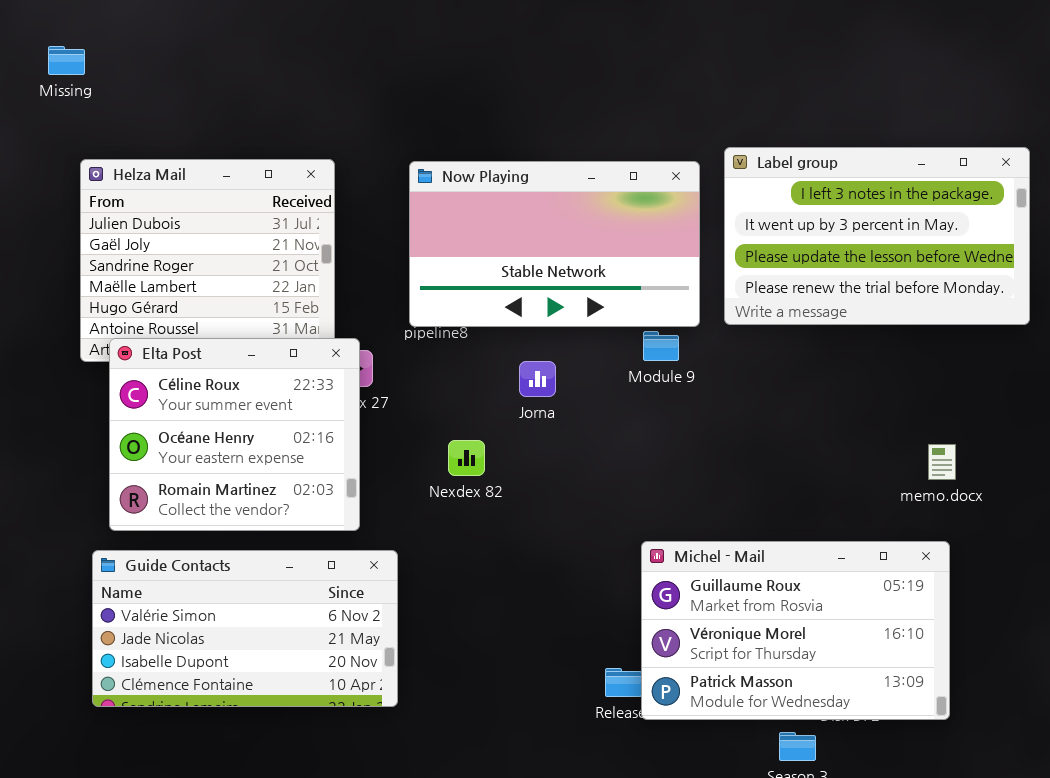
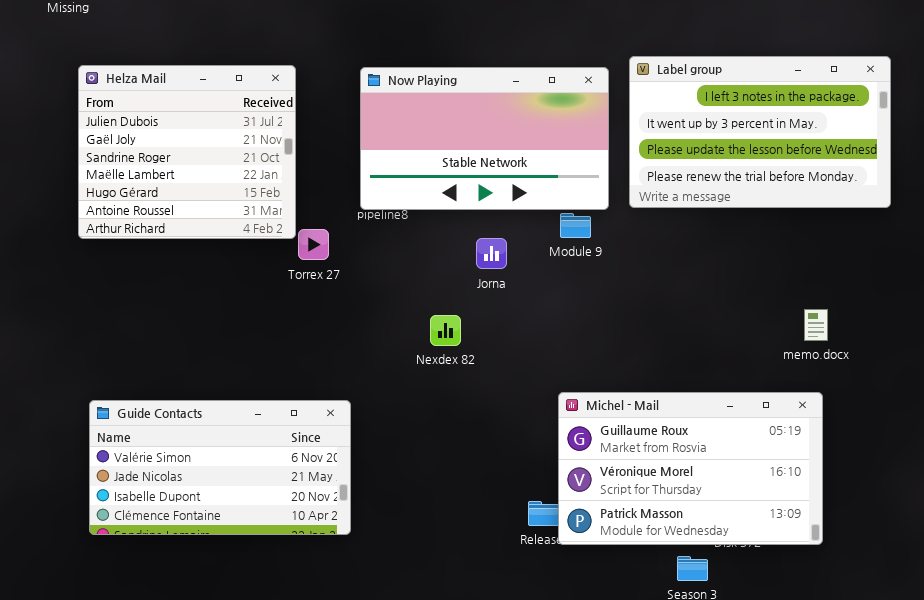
Elta Post: [109,338,360,531] -> none, closed
Jorna: [519,361,556,397] -> [476,238,507,269], moved
Nexdex 82: [448,440,485,476] -> [430,315,461,346], moved

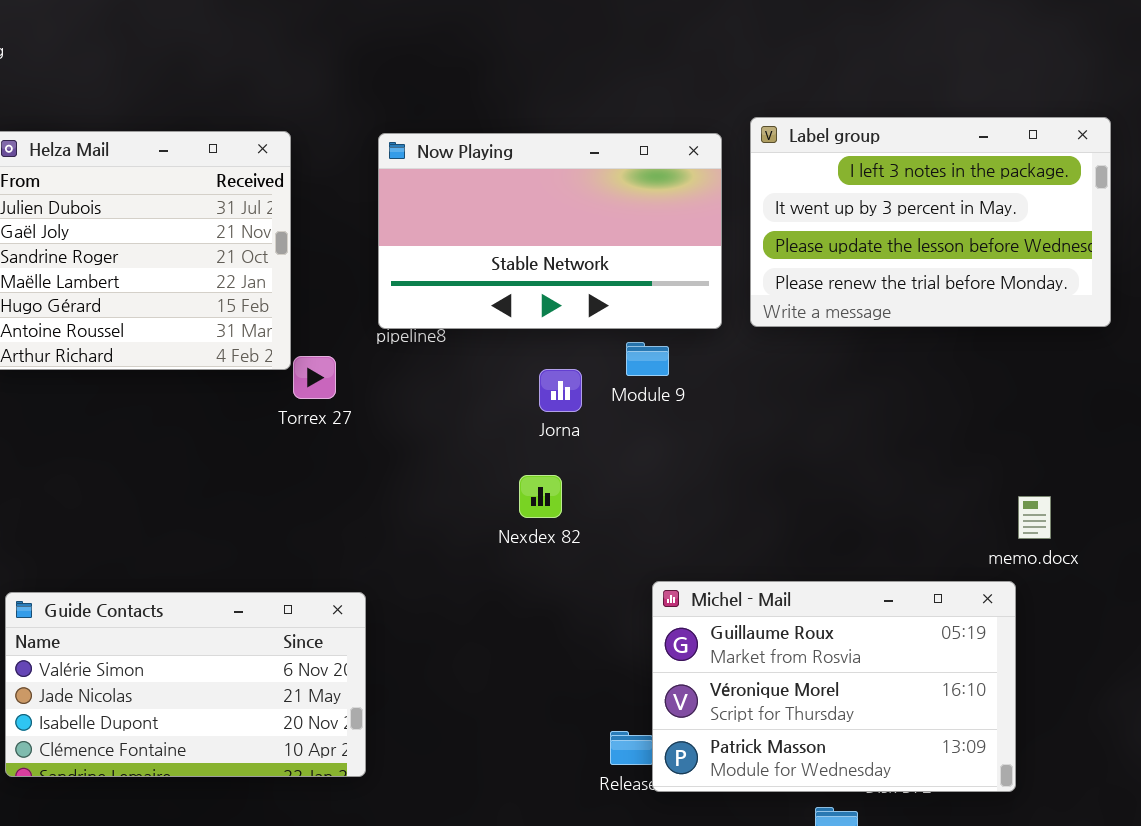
Module 9: [560,213,591,238] -> [626,342,669,376], moved
memo.docx: [804,309,828,341] -> [1018,496,1051,539], moved
Nexdex 82: [430,315,461,346] -> [519,475,562,518], moved

